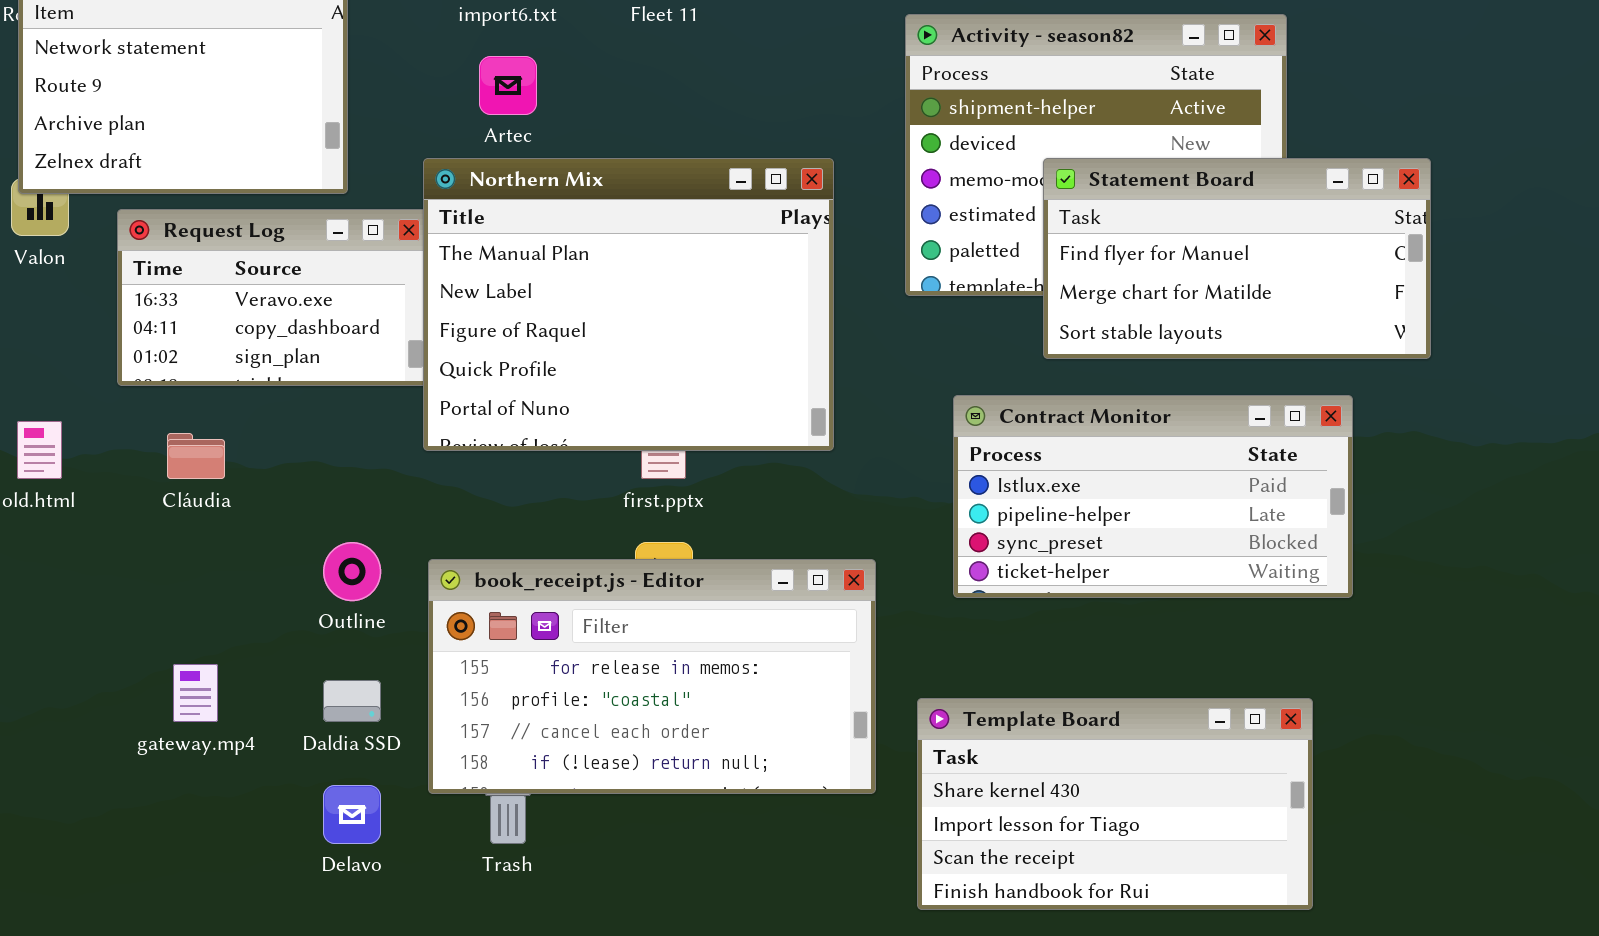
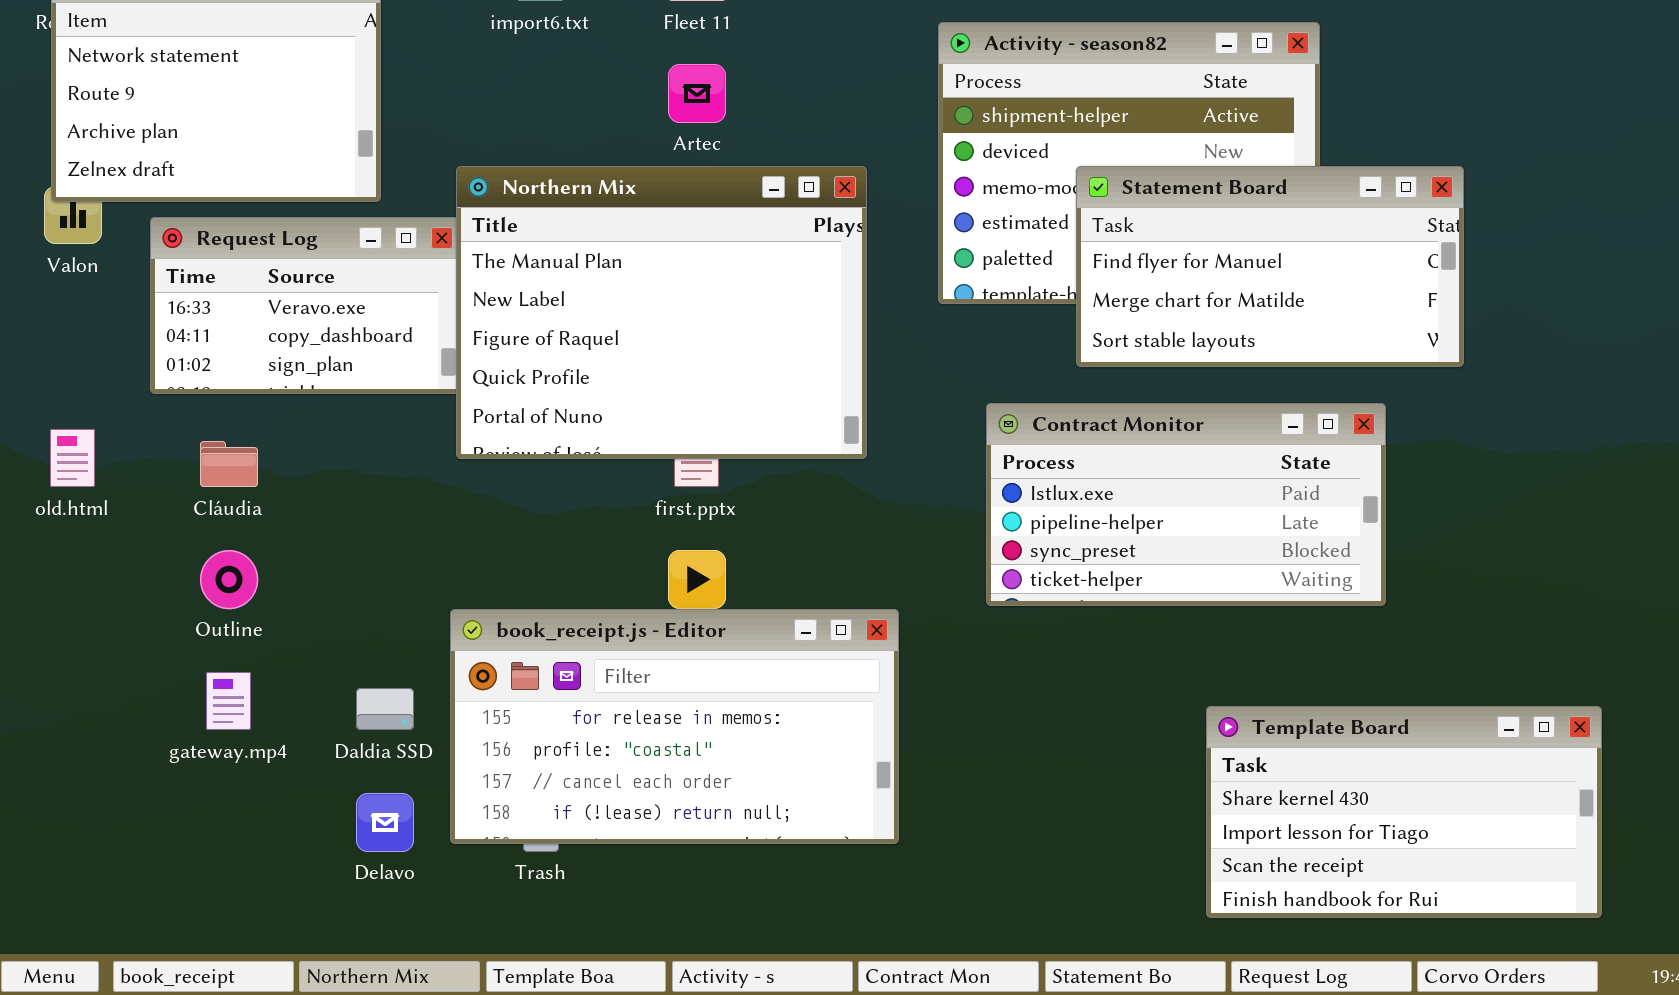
Artec: [479,56,537,115] -> [668,64,726,123], moved
Outline: [323,542,381,601] -> [200,550,258,609], moved
book_receipt.js - Editor: [428,559,876,794] -> [450,609,899,844], moved
Template Board: [917,698,1313,910] -> [1206,706,1602,918], moved

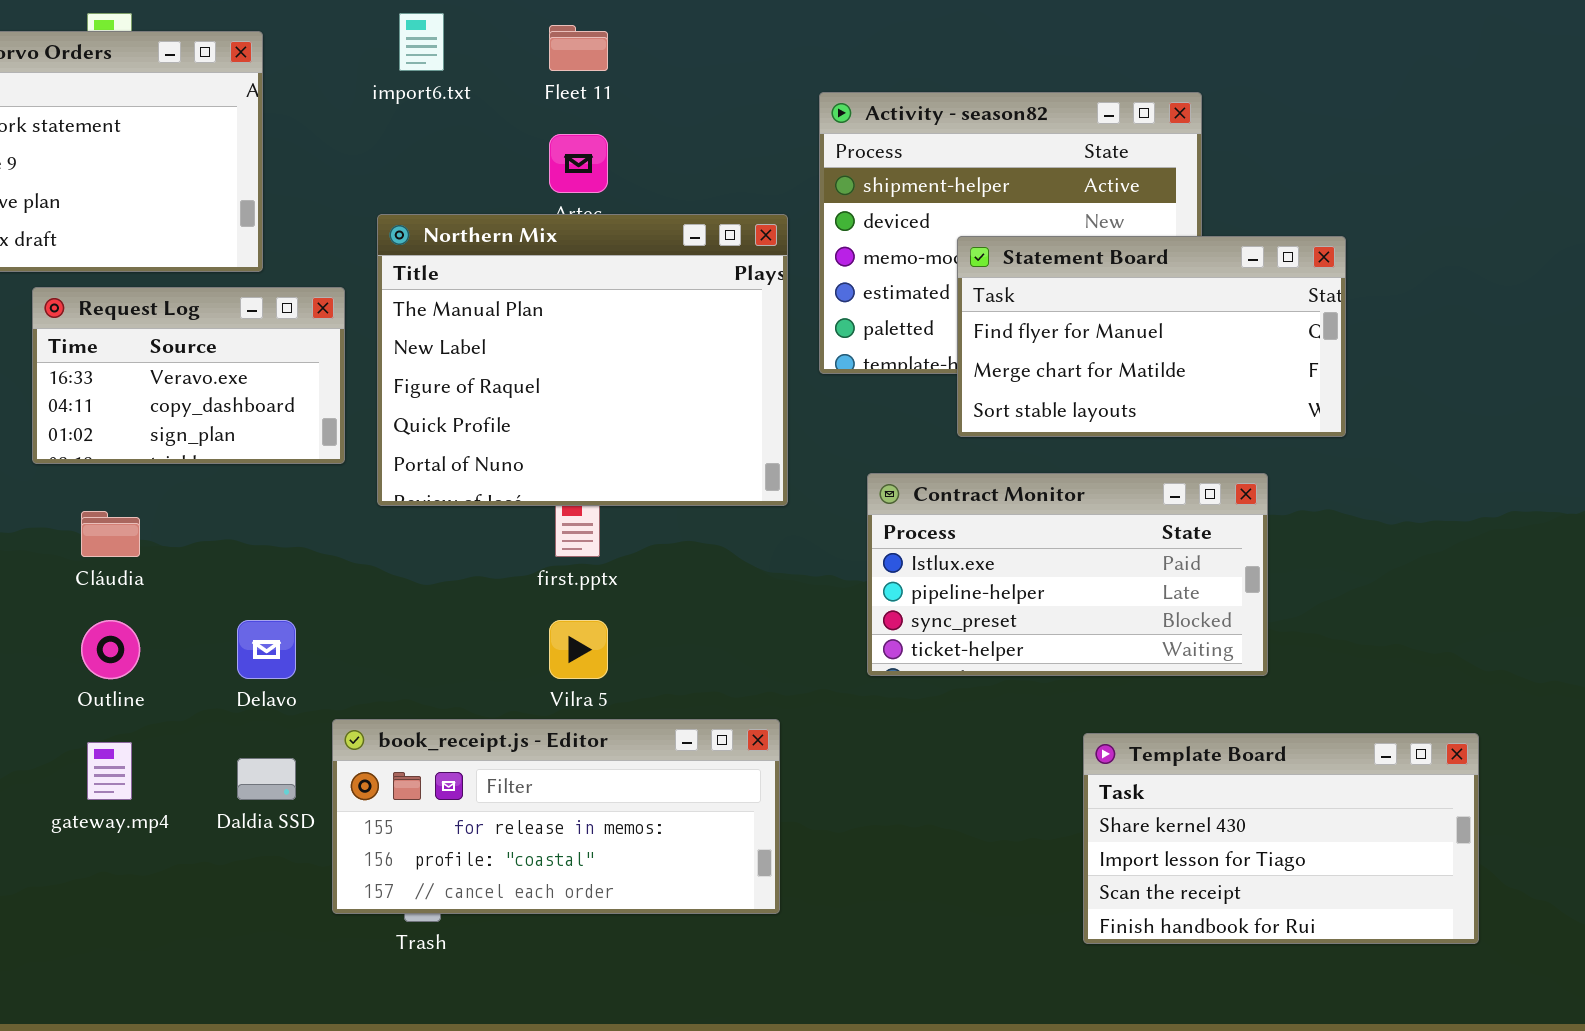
Northern Mix: [456,166,867,459] -> [377,214,788,506], moved
book_receipt.js - Editor: [450,609,899,844] -> [332,719,780,914], resized
Template Board: [1206,706,1602,918] -> [1083,733,1479,944], moved
Delavo: [356,793,414,852] -> [237,620,296,679], moved

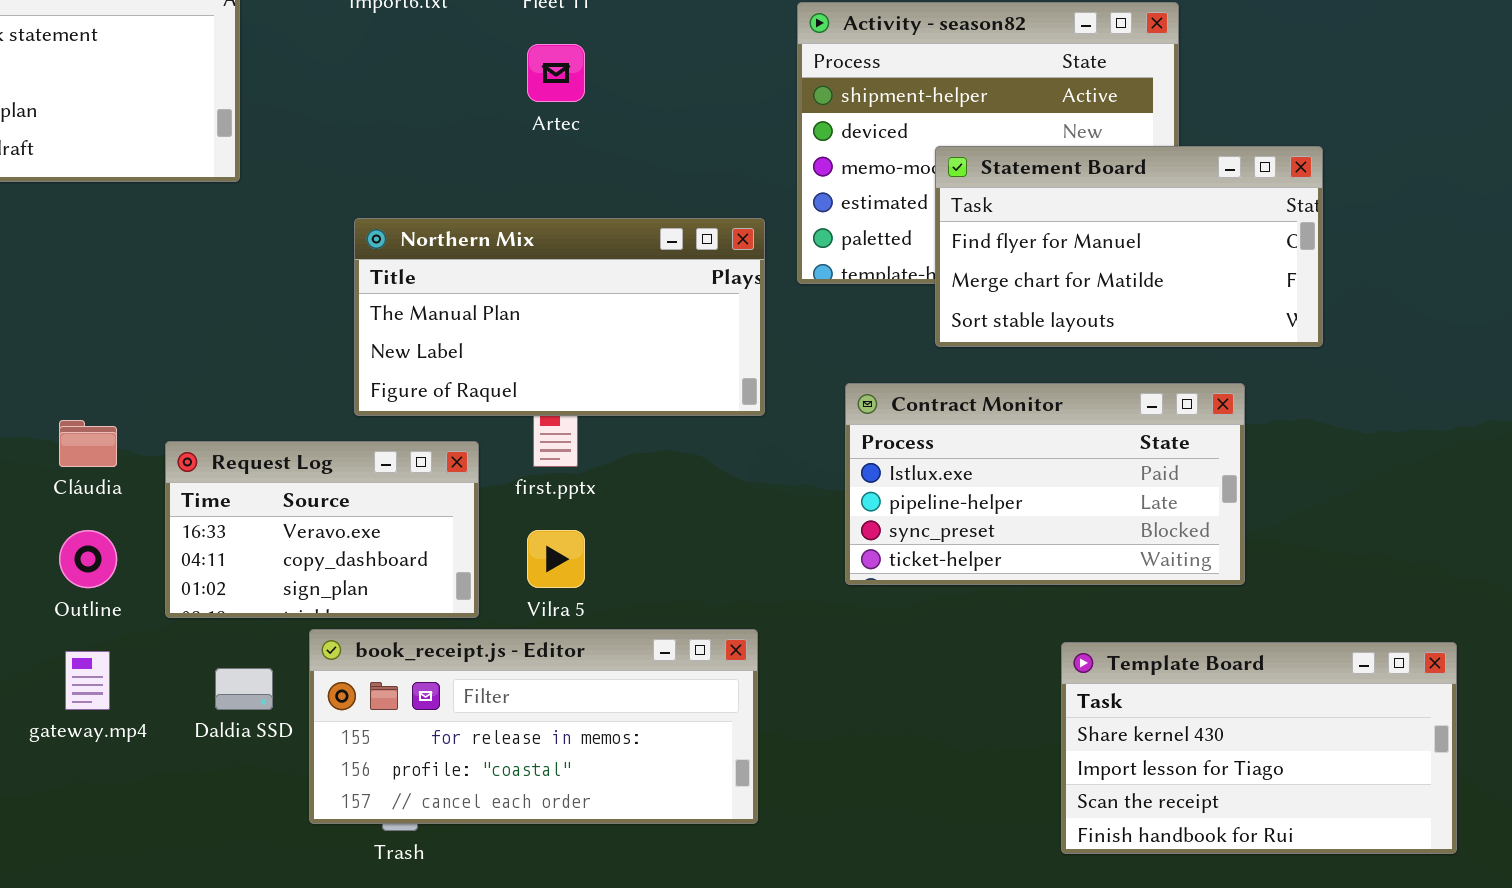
Northern Mix: [377,214,788,506] -> [354,218,765,416], resized
Request Log: [32,287,345,464] -> [165,441,479,618], moved

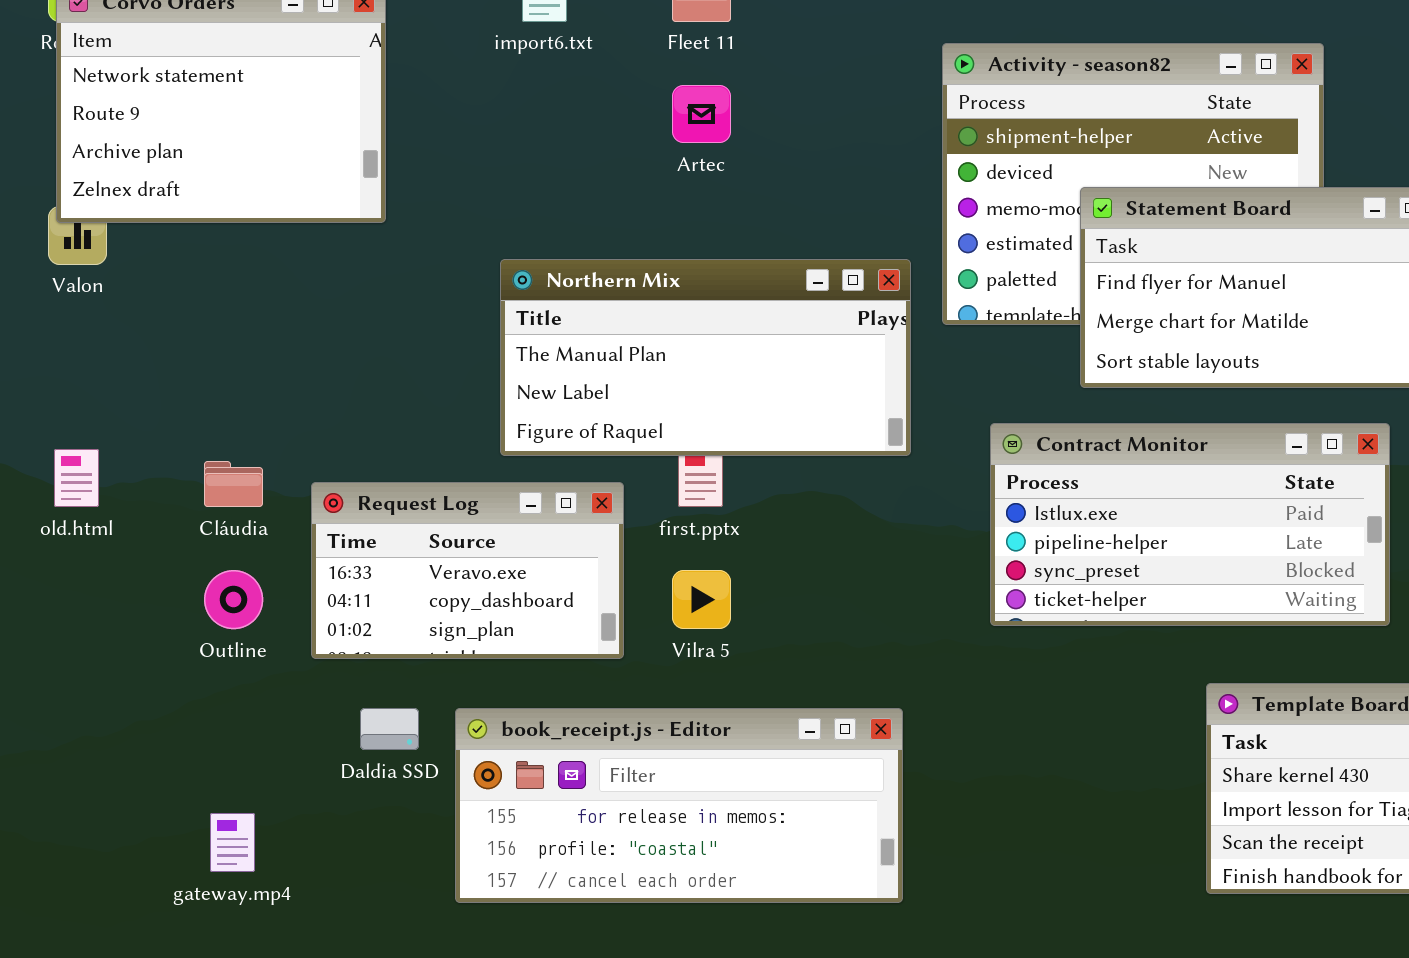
book_receipt.js - Editor: [309,629,758,824] -> [455,708,903,903], moved
gateway.mp4: [65,651,110,710] -> [210,813,255,872], moved

